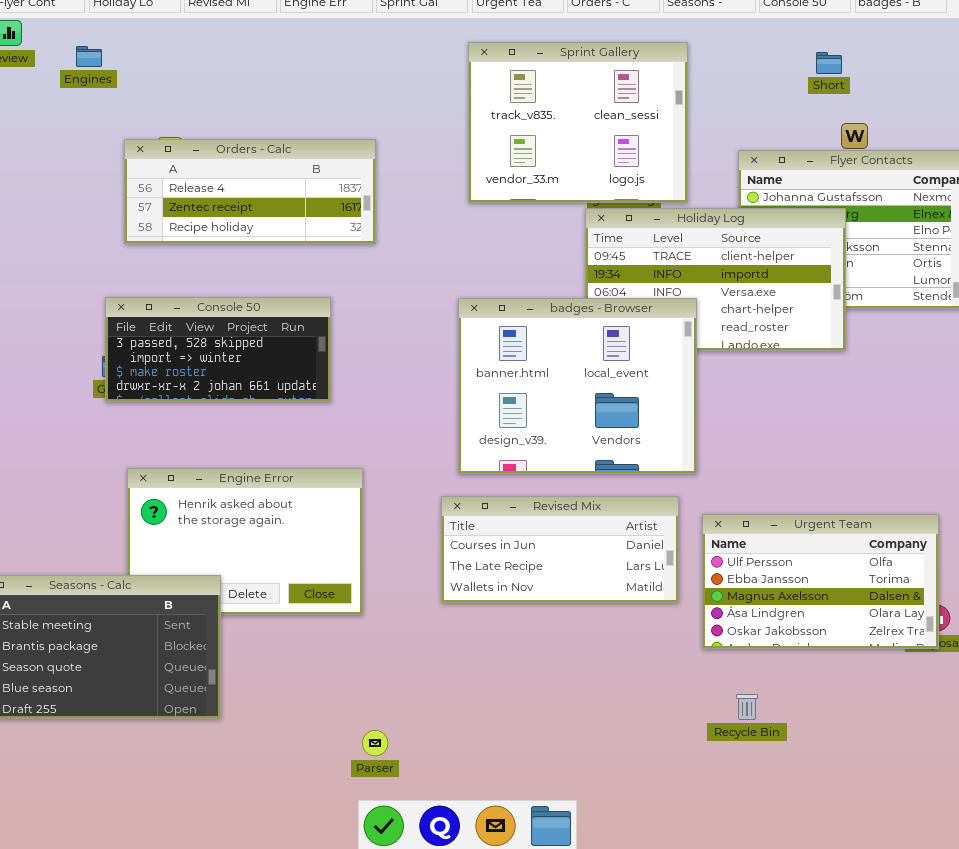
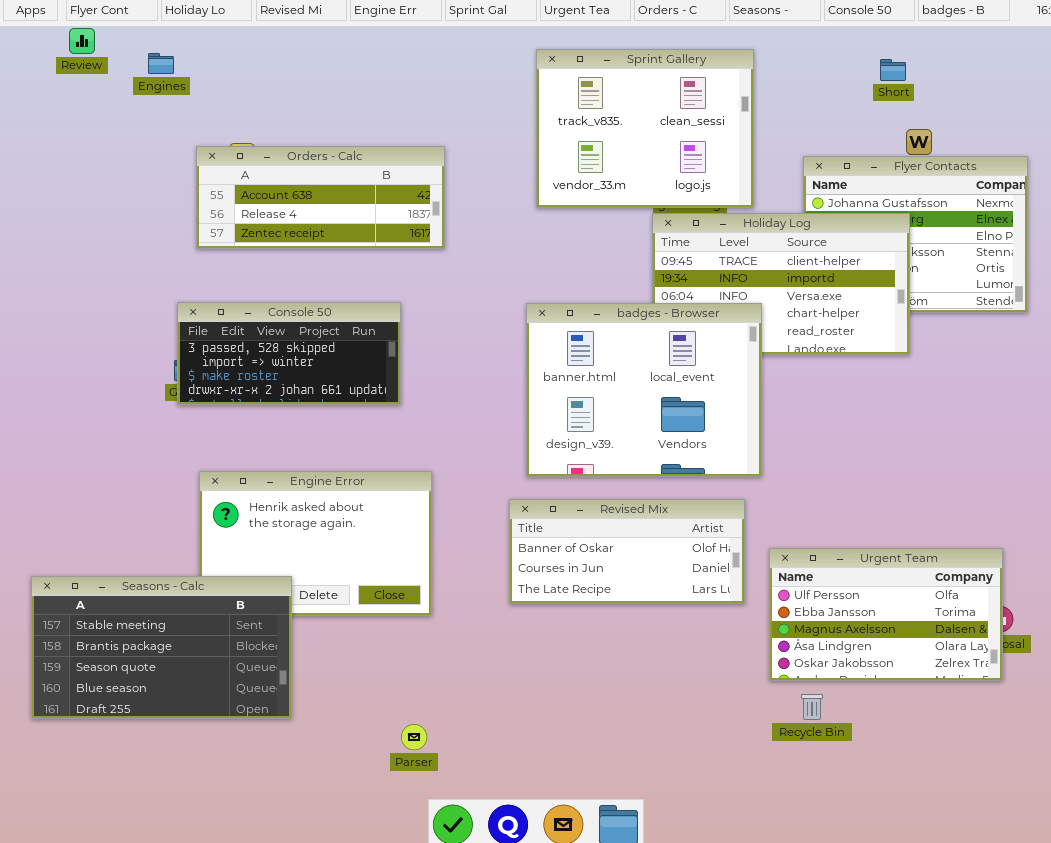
Orders - Calc: [124,139,376,244] -> [196,146,445,249], scrolled up 1 row
Revised Mix: [441,496,679,603] -> [509,499,745,604], scrolled up 1 row
Urgent Team: [702,514,939,649] -> [769,548,1003,681], moved
Parser: [362,730,388,756] -> [401,724,427,750], moved

